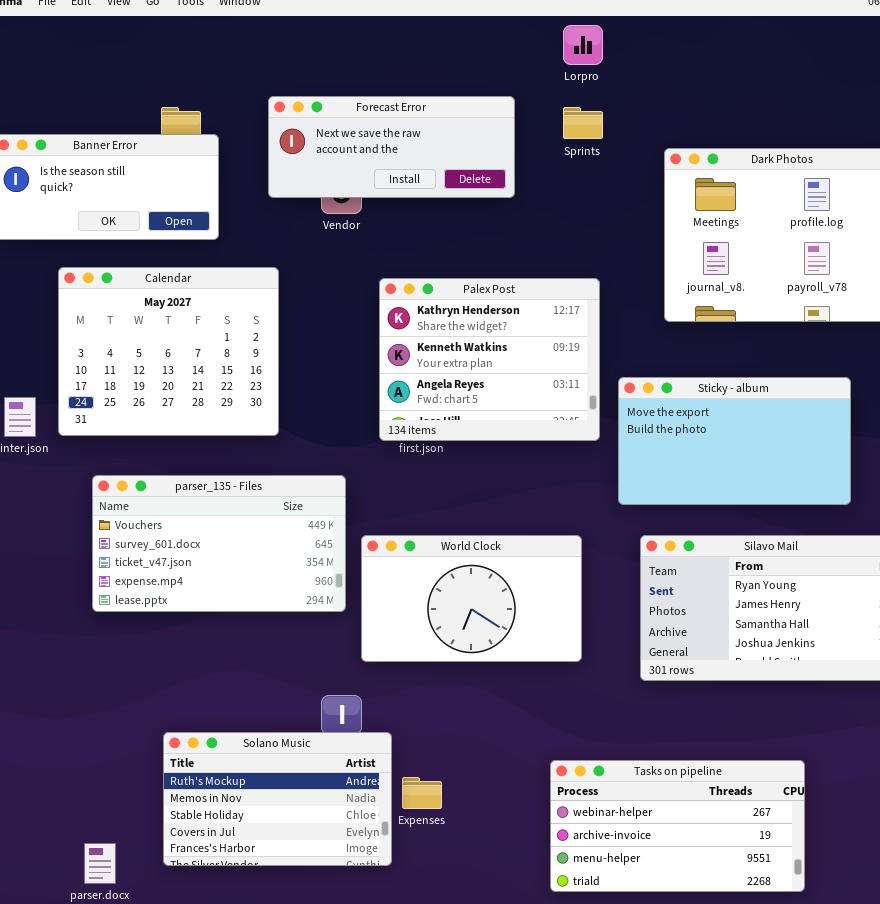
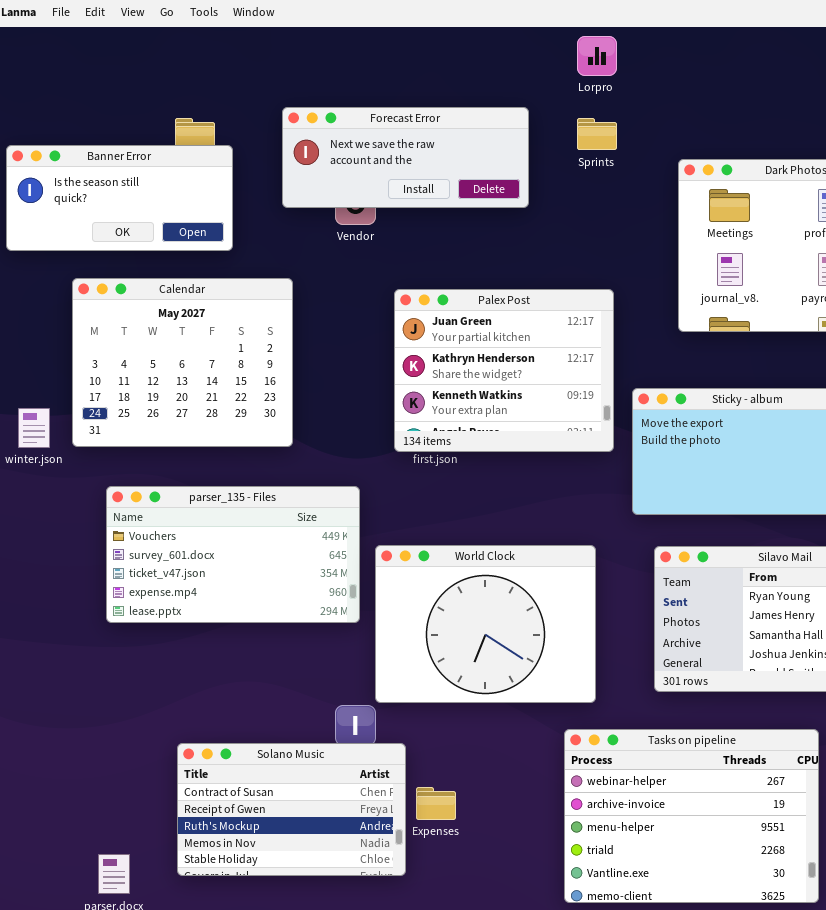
Palex Post: [379,278,600,441] -> [394,289,614,452], scrolled up 1 row
World Clock: [361,535,582,662] -> [375,545,596,703], resized
Solano Music: [163,732,392,866] -> [177,743,406,876], scrolled up 2 rows
Tasks on pipeline: [550,760,805,892] -> [564,729,819,903], resized

